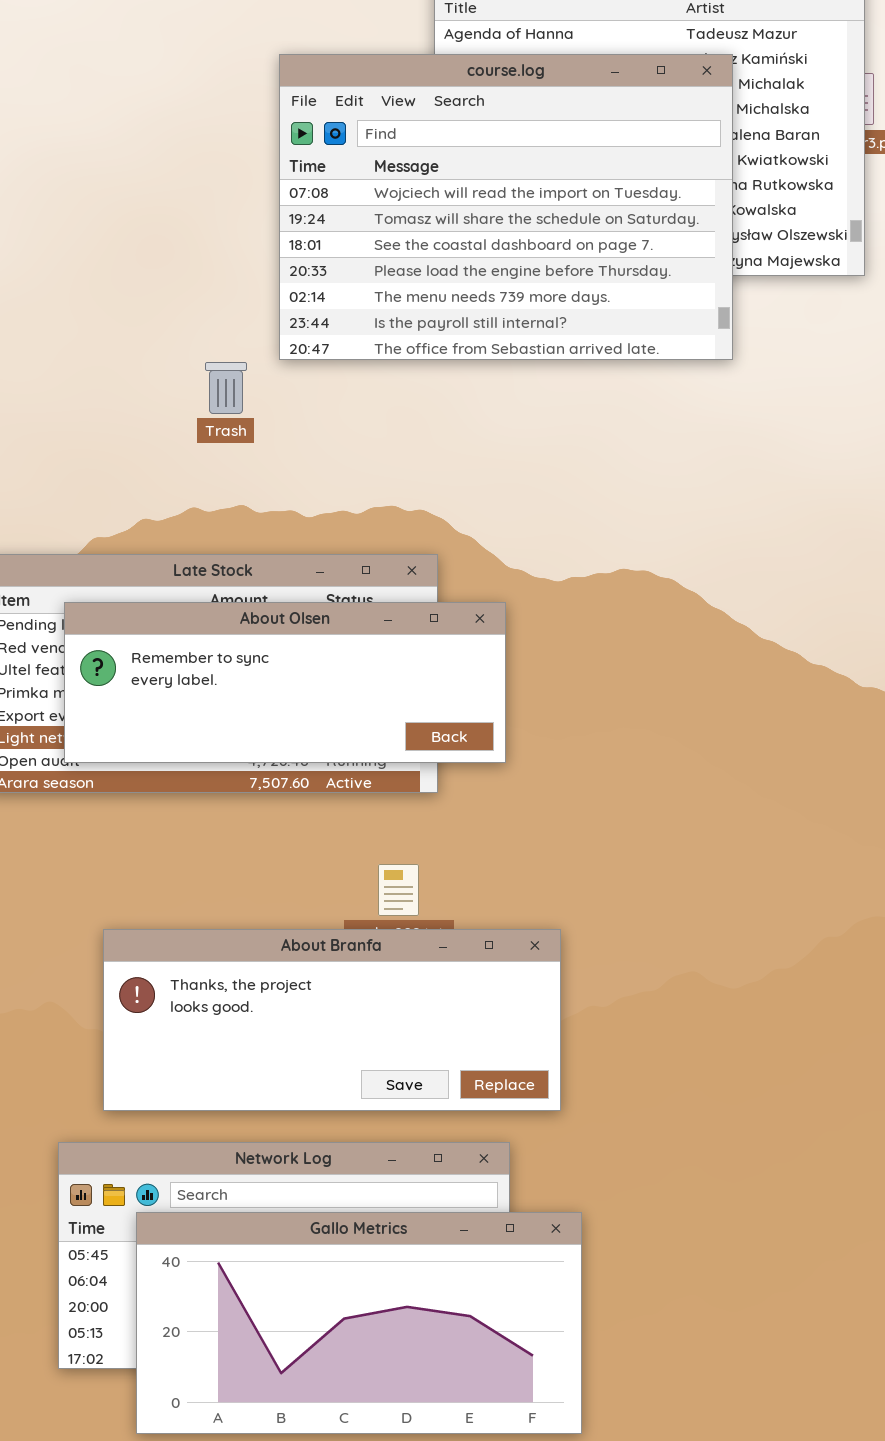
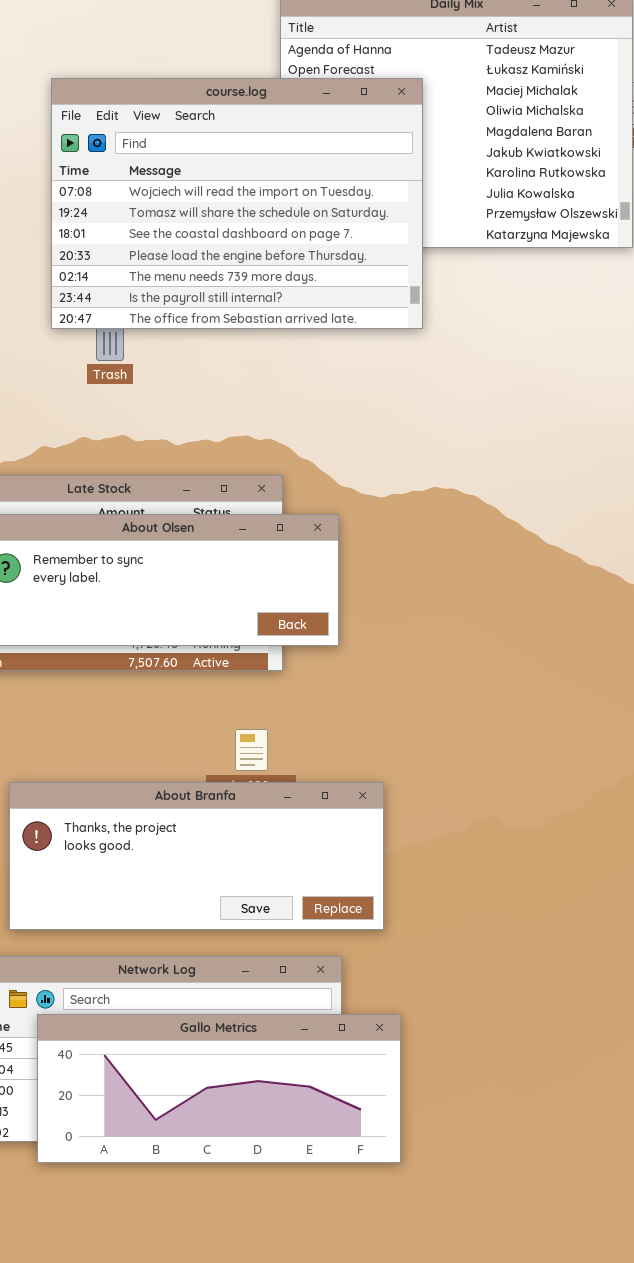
course.log: [279,54,733,360] -> [51,78,423,329], moved
Gallo Metrics: [136,1212,582,1434] -> [37,1014,401,1163], resized

